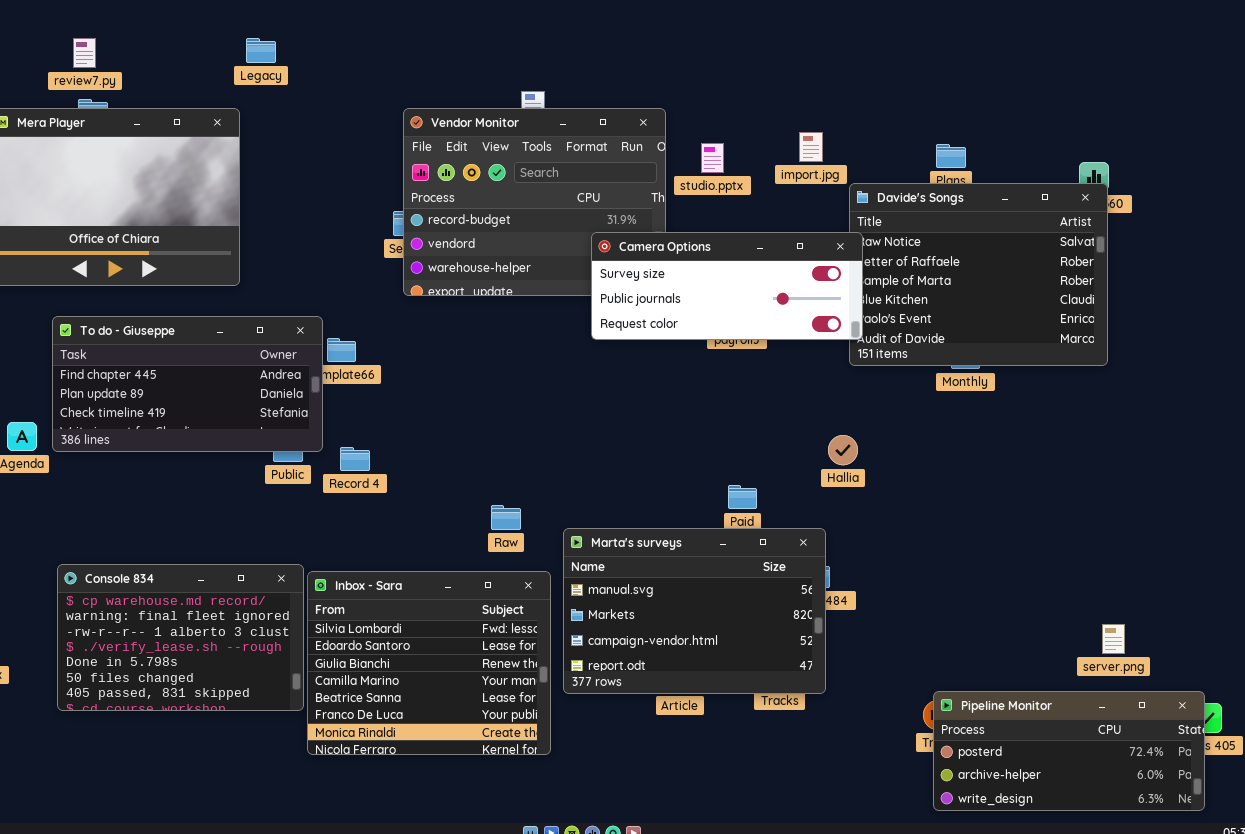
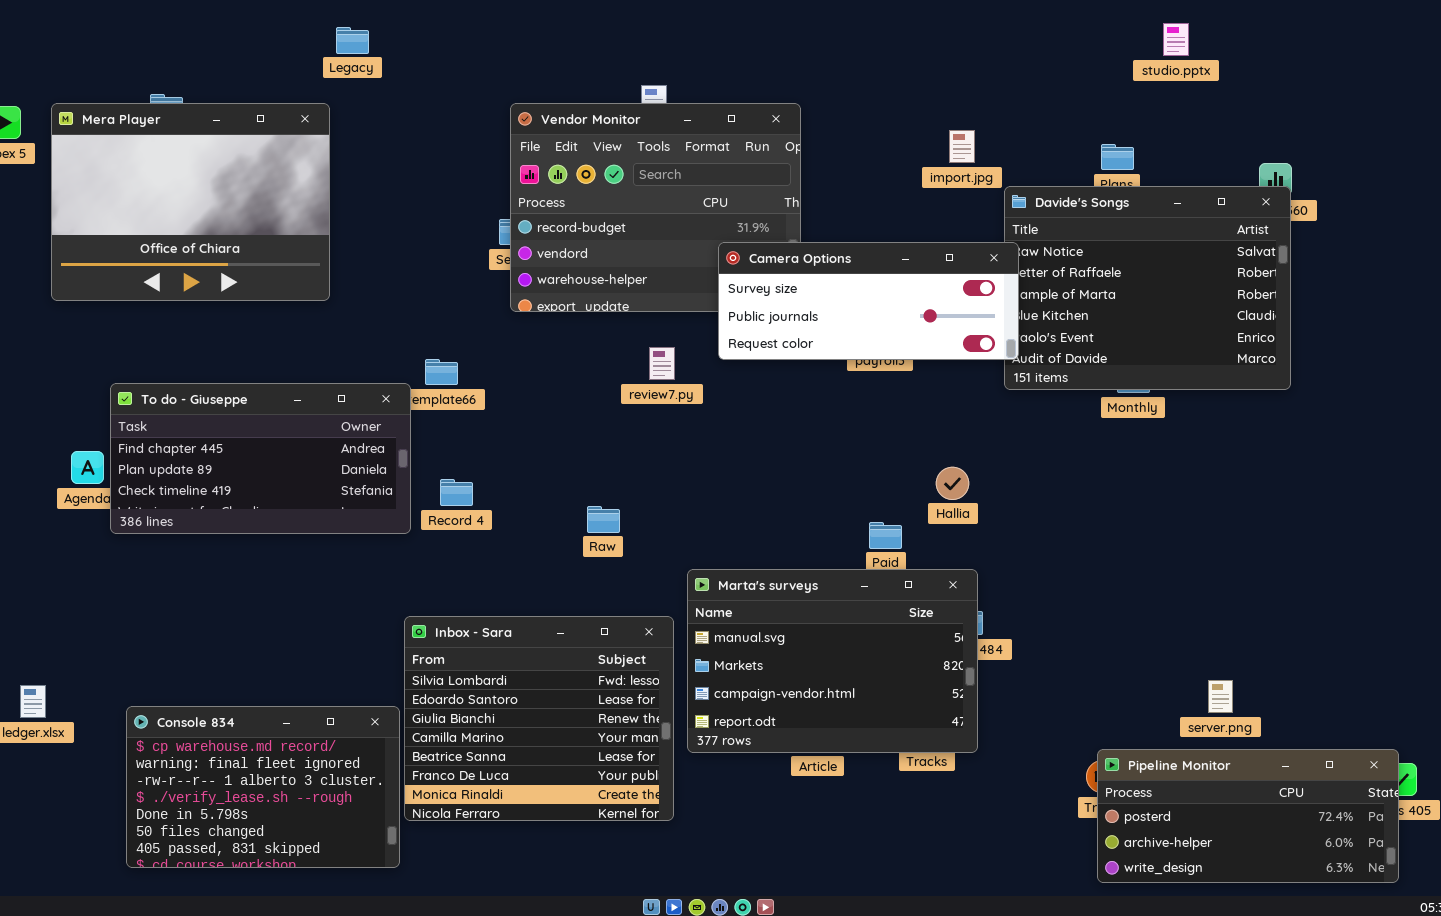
review7.py: [73,38,96,68] -> [649,347,675,380], moved
studio.pptx: [701,143,724,173] -> [1163,23,1189,56], moved
To do - Giuseppe: [52,316,323,452] -> [110,383,411,534], moved
Hallia: [828,435,858,465] -> [936,467,969,500], moved
Raw: [491,505,521,530] -> [587,506,620,533], moved
Console 834: [57,564,304,711] -> [126,706,400,868], moved
server.png: [1102,624,1125,654] -> [1208,680,1233,713], moved

